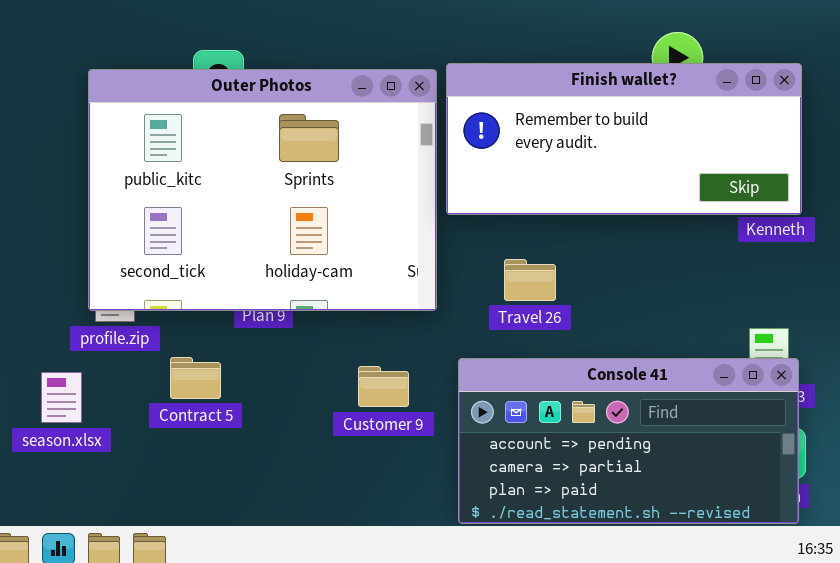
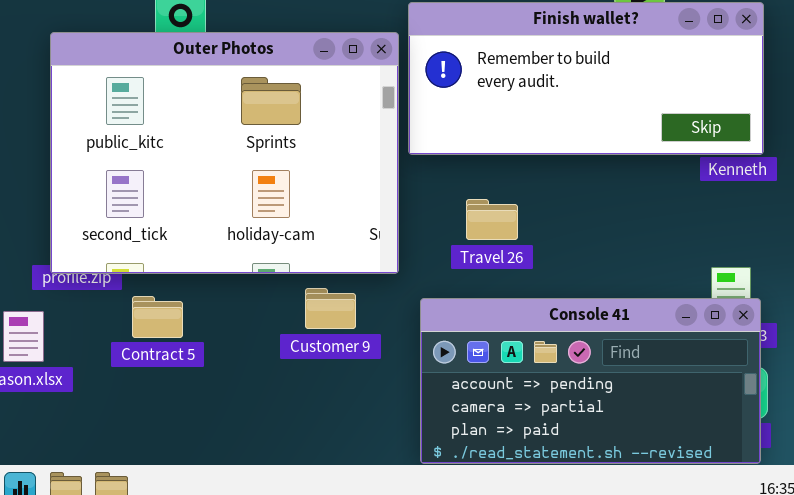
Outer Photos: [88,69,437,311] -> [50,32,399,274], moved
Customer 9: [358,366,409,407] -> [305,288,356,329], moved

